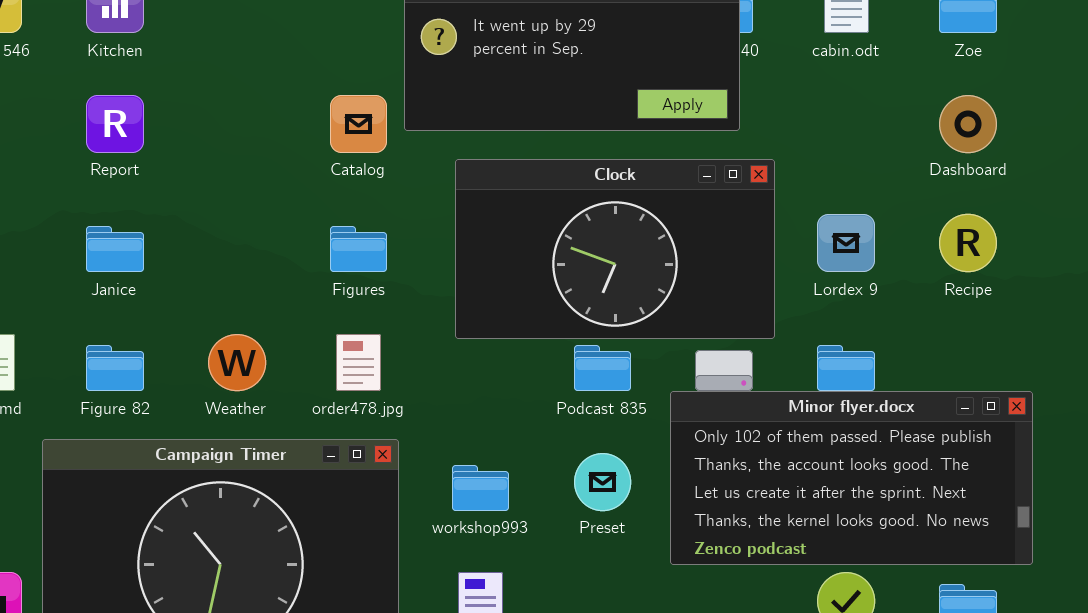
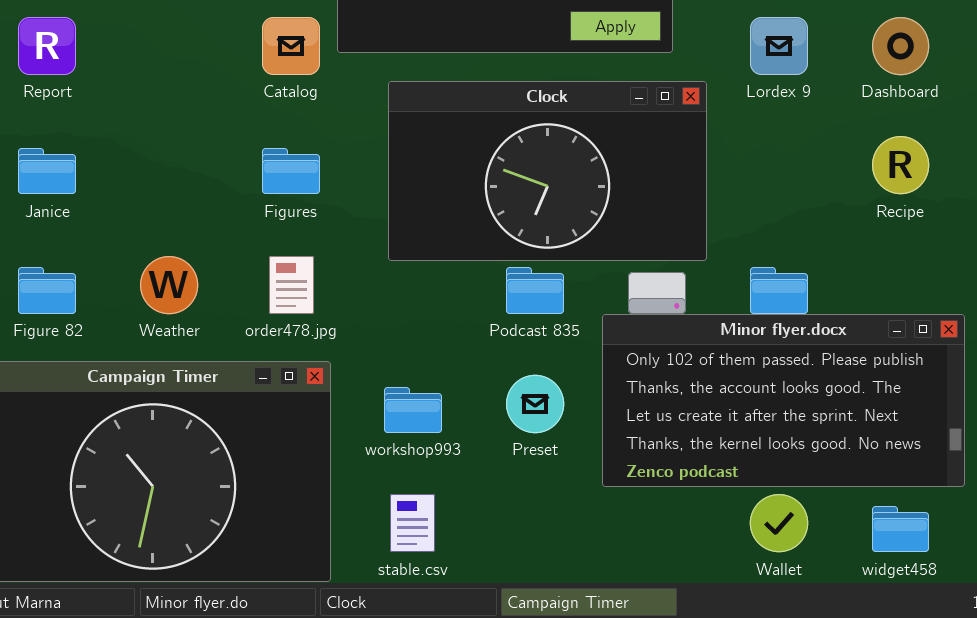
Lordex 9: [817,214,875,272] -> [750,17,808,75], moved

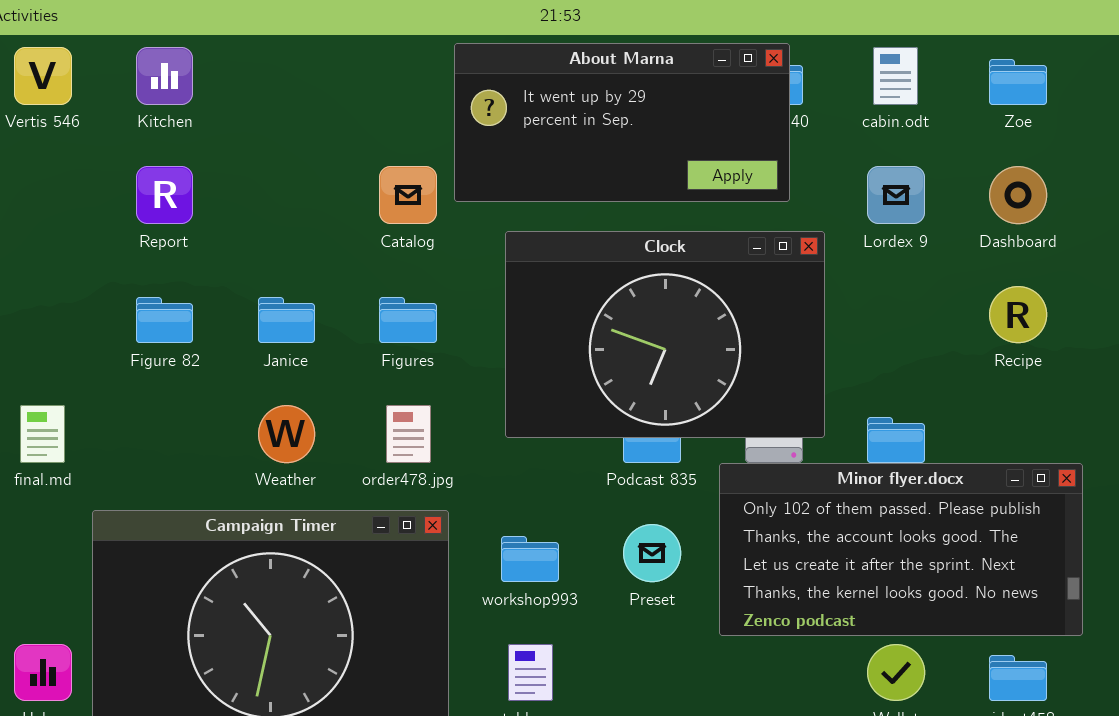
Clock: [388,81,707,261] -> [505,231,825,438], resized
Janice: [18,148,76,194] -> [258,297,315,343], moved
Figure 82: [18,267,76,314] -> [136,297,193,343], moved

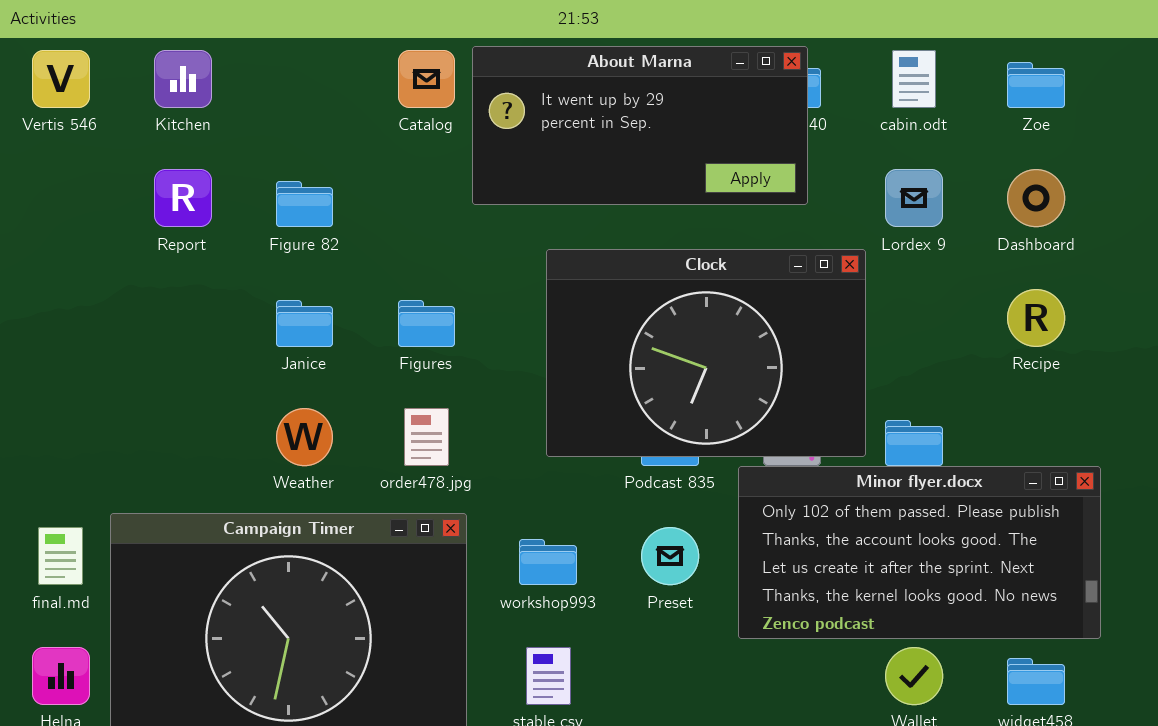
Catalog: [379,166,437,224] -> [398,50,455,108], moved
Clock: [505,231,825,438] -> [546,249,866,457], moved
Figure 82: [136,297,193,343] -> [276,181,333,227], moved
final.md: [20,405,65,463] -> [38,527,83,585], moved

